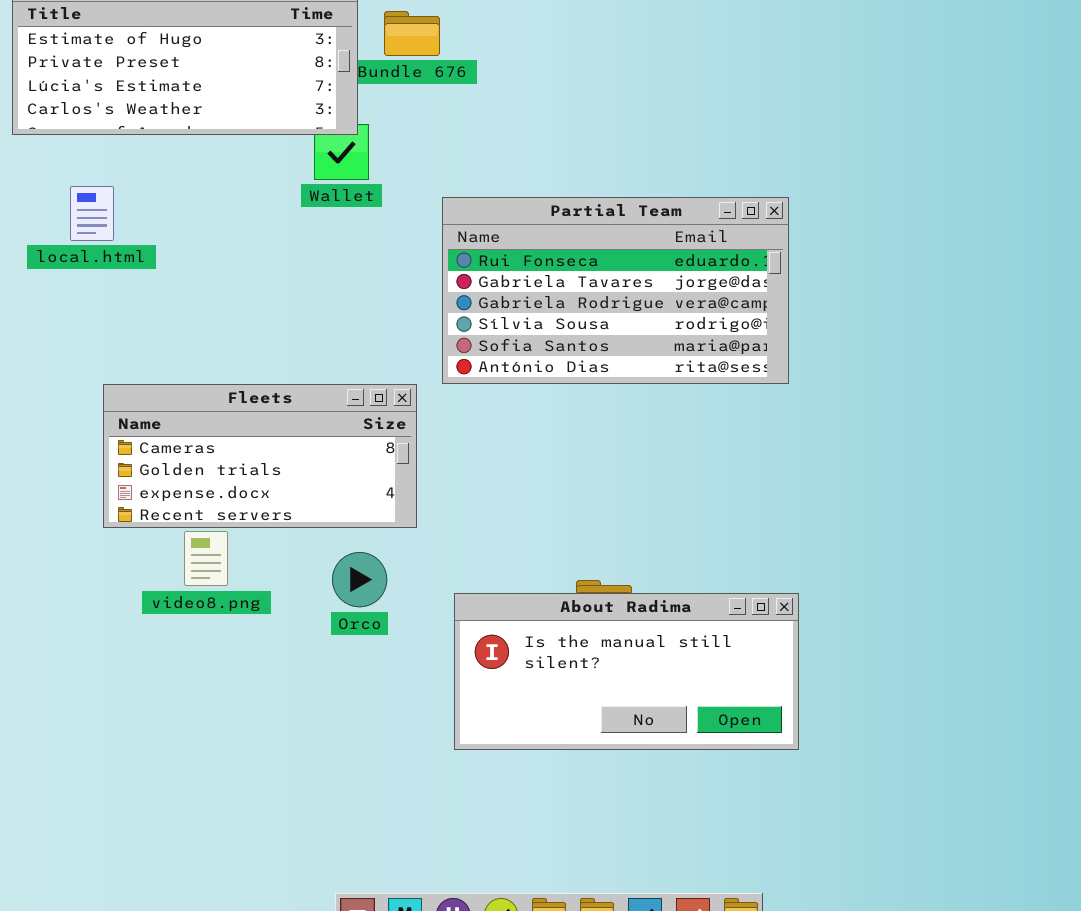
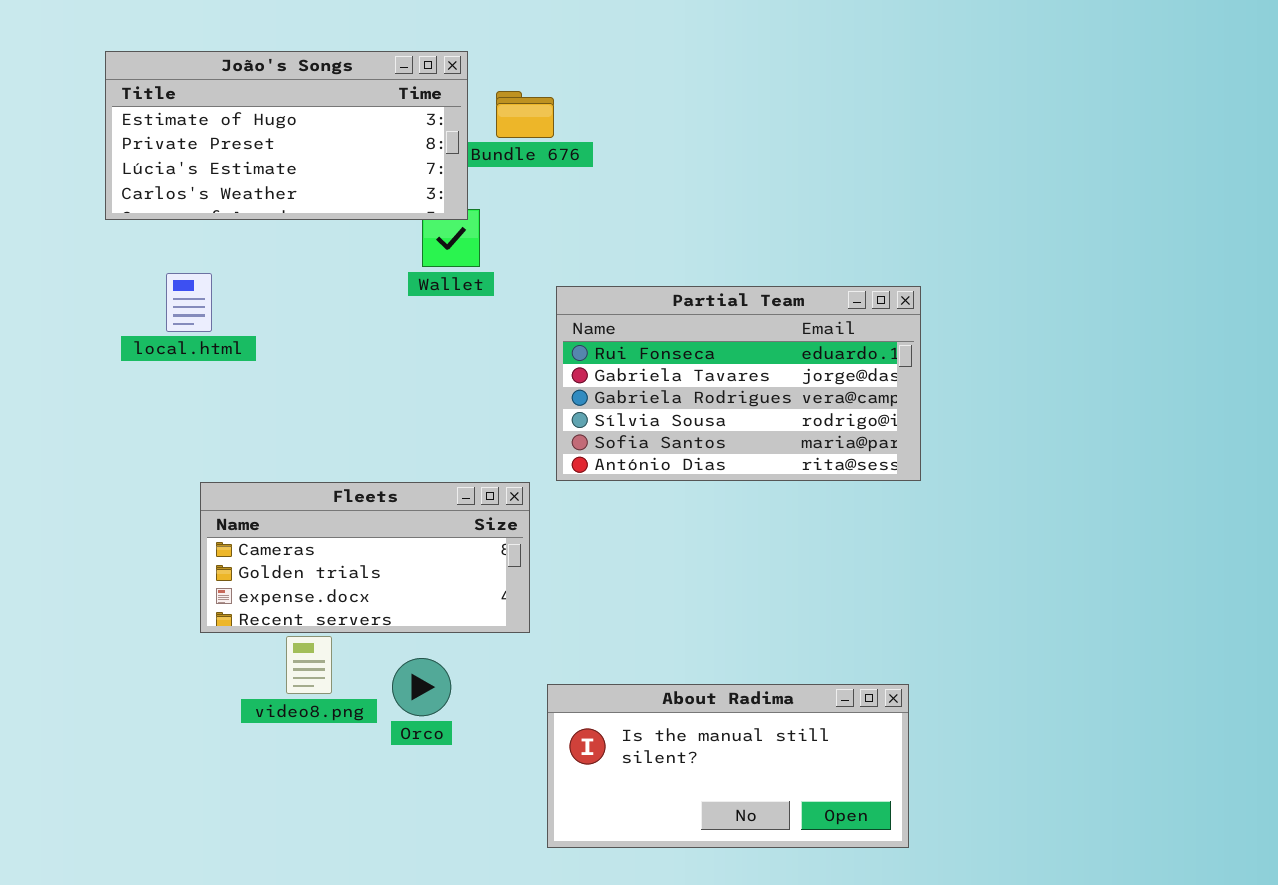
Orco: [332,552,387,607] -> [392,658,451,716], moved
About Radima: [454,593,799,750] -> [547,684,909,848], moved

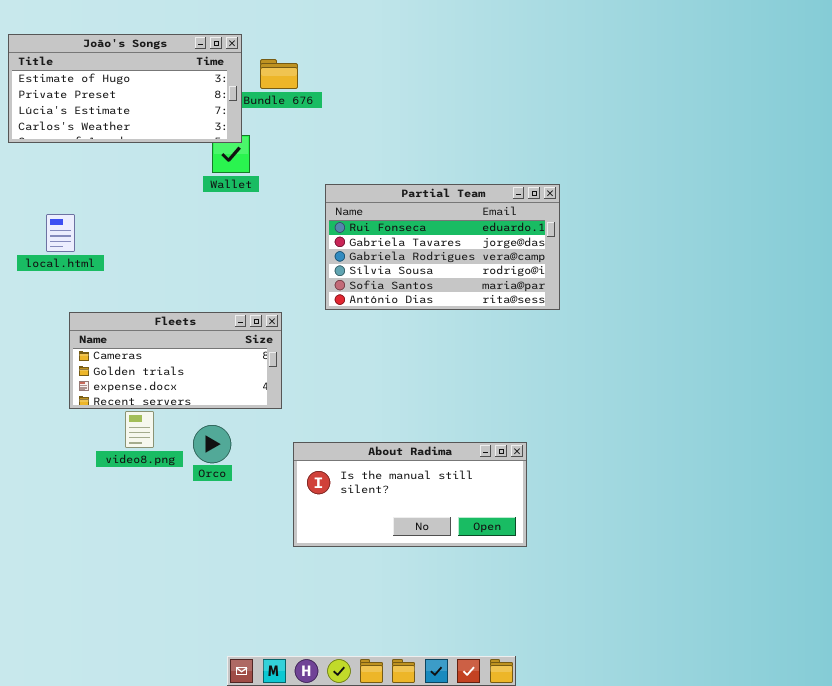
local.html: [166,273,212,332] -> [46,214,75,252], moved
Partial Team: [556,286,921,481] -> [325,184,560,310], moved

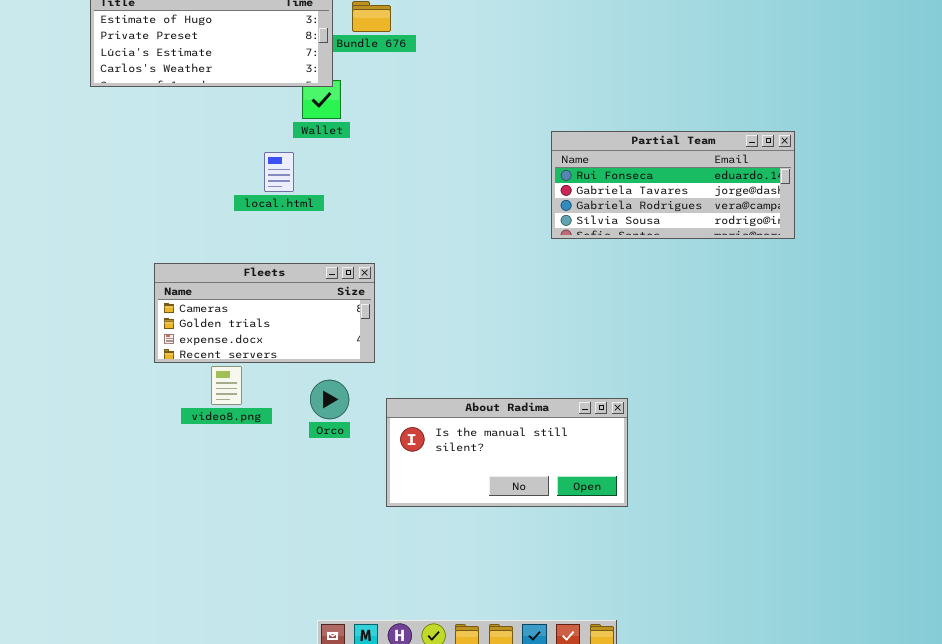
Partial Team: [325,184,560,310] -> [551,131,795,239], moved, resized
local.html: [46,214,75,252] -> [264,152,294,192], moved
Orco: [193,425,231,463] -> [310,380,349,419], moved

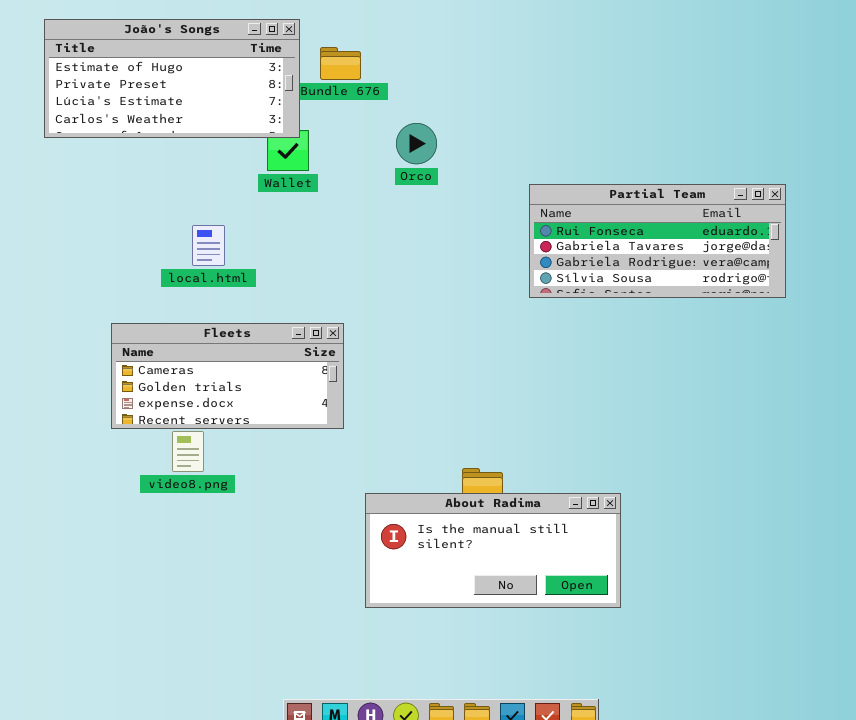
local.html: [264,152,294,192] -> [192,225,225,266], moved
Orco: [310,380,349,419] -> [396,123,437,164], moved
About Radima: [386,398,628,507] -> [365,493,621,608], moved

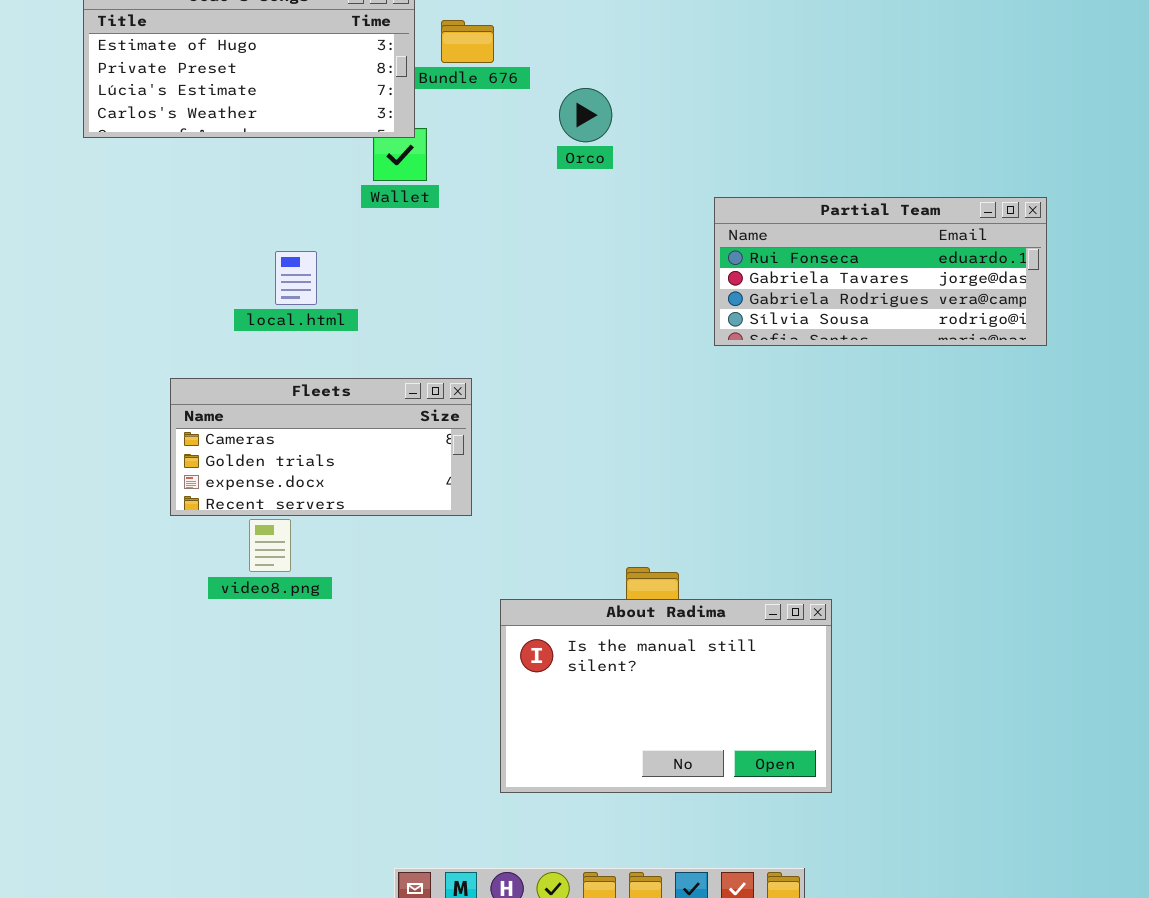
Orco: [396,123,437,164] -> [559,88,612,142], moved
About Radima: [365,493,621,608] -> [500,599,832,793], resized

